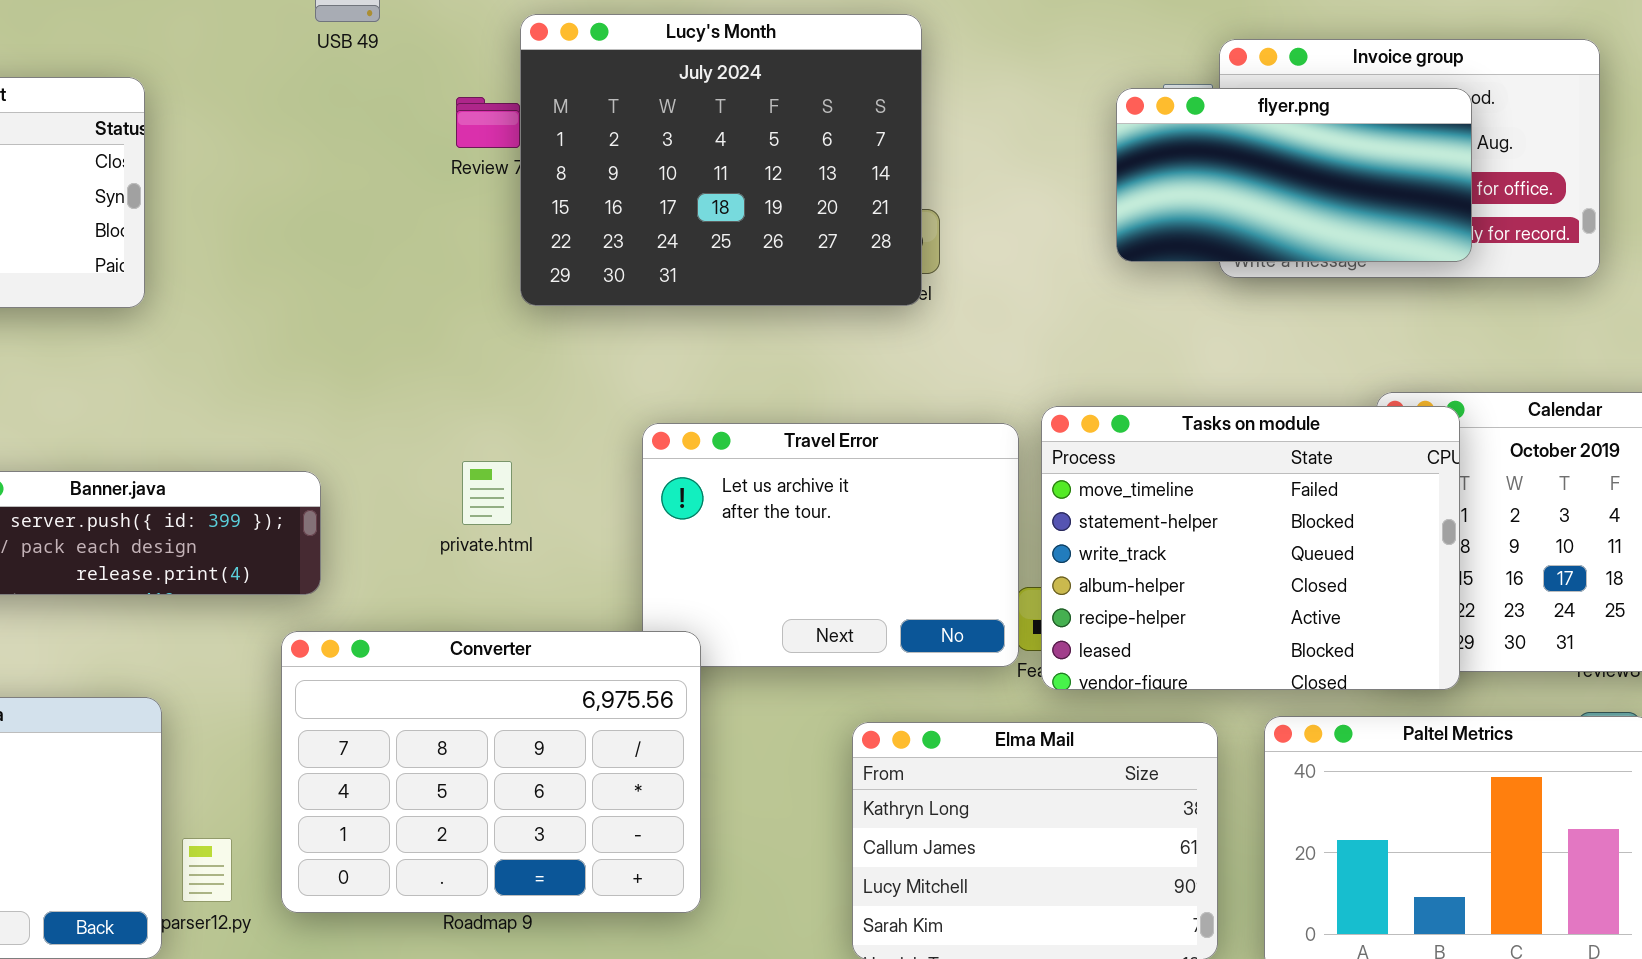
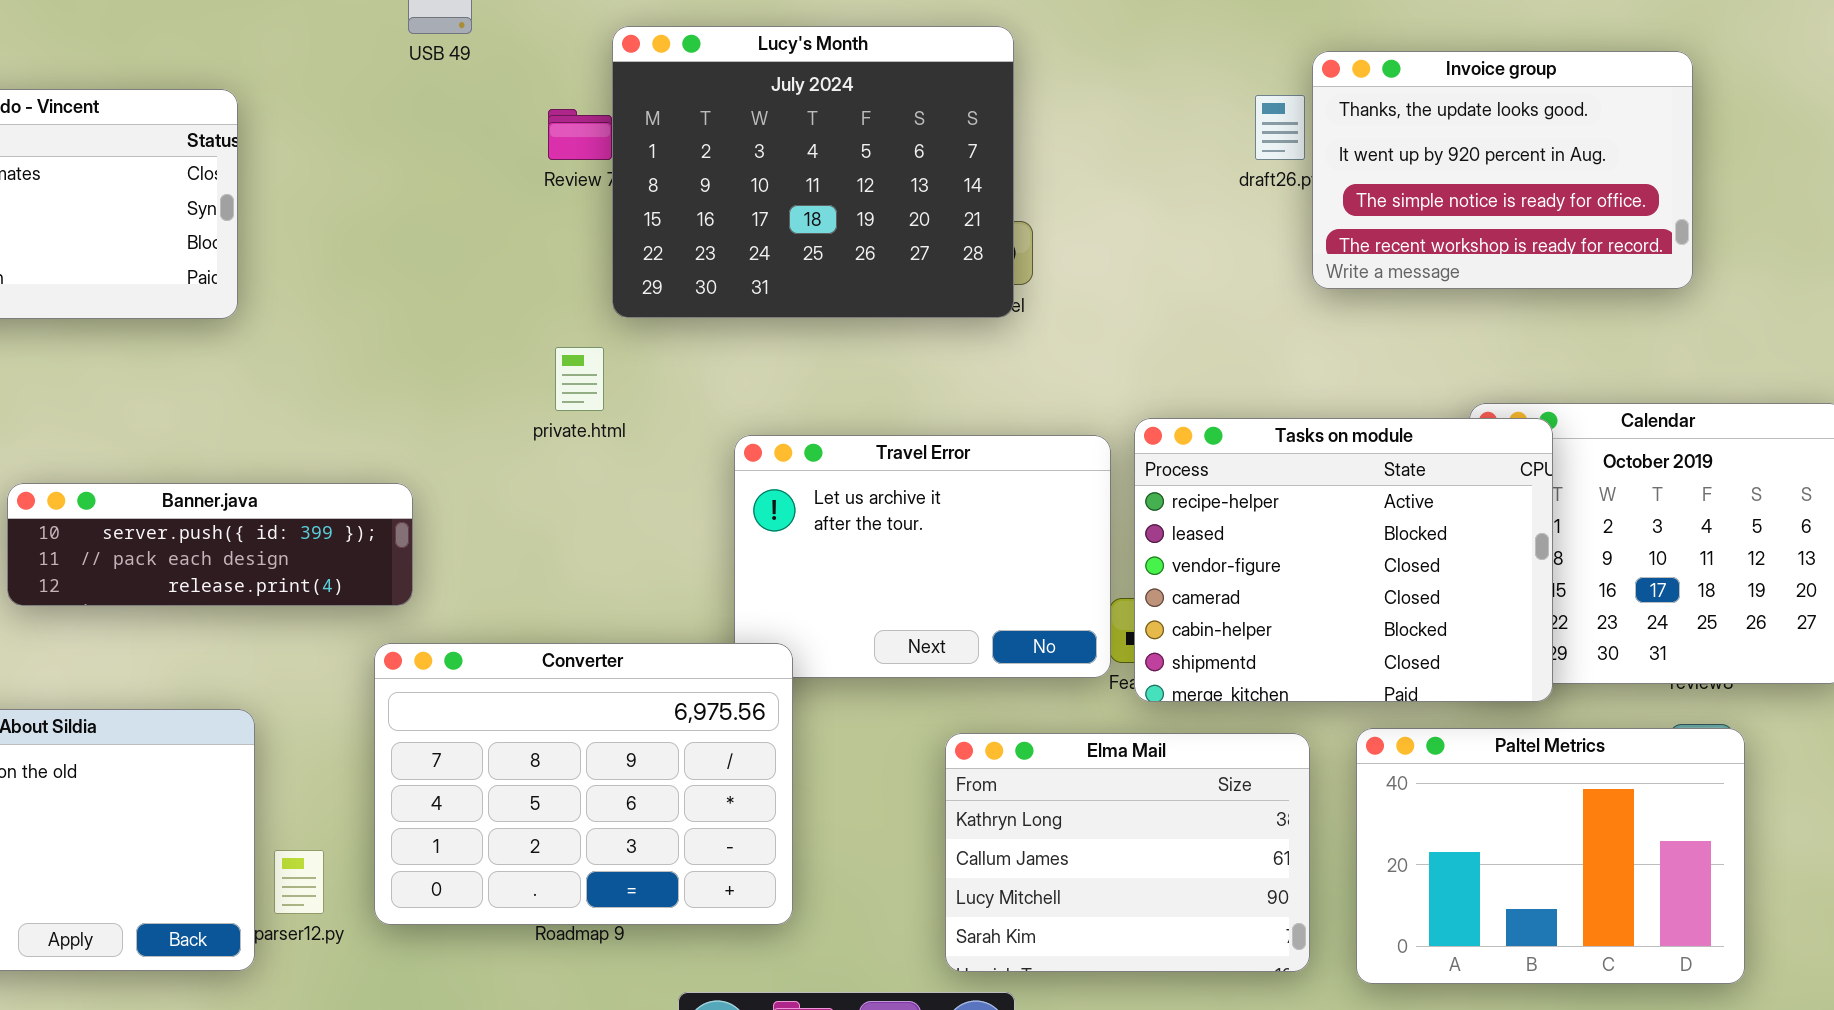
flyer.png: [1116,88,1472,262] -> none, closed
Tasks on module: [1041,406,1460,690] -> [1134,418,1553,702], scrolled down 4 rows
private.html: [462,461,512,525] -> [555,347,604,411], moved

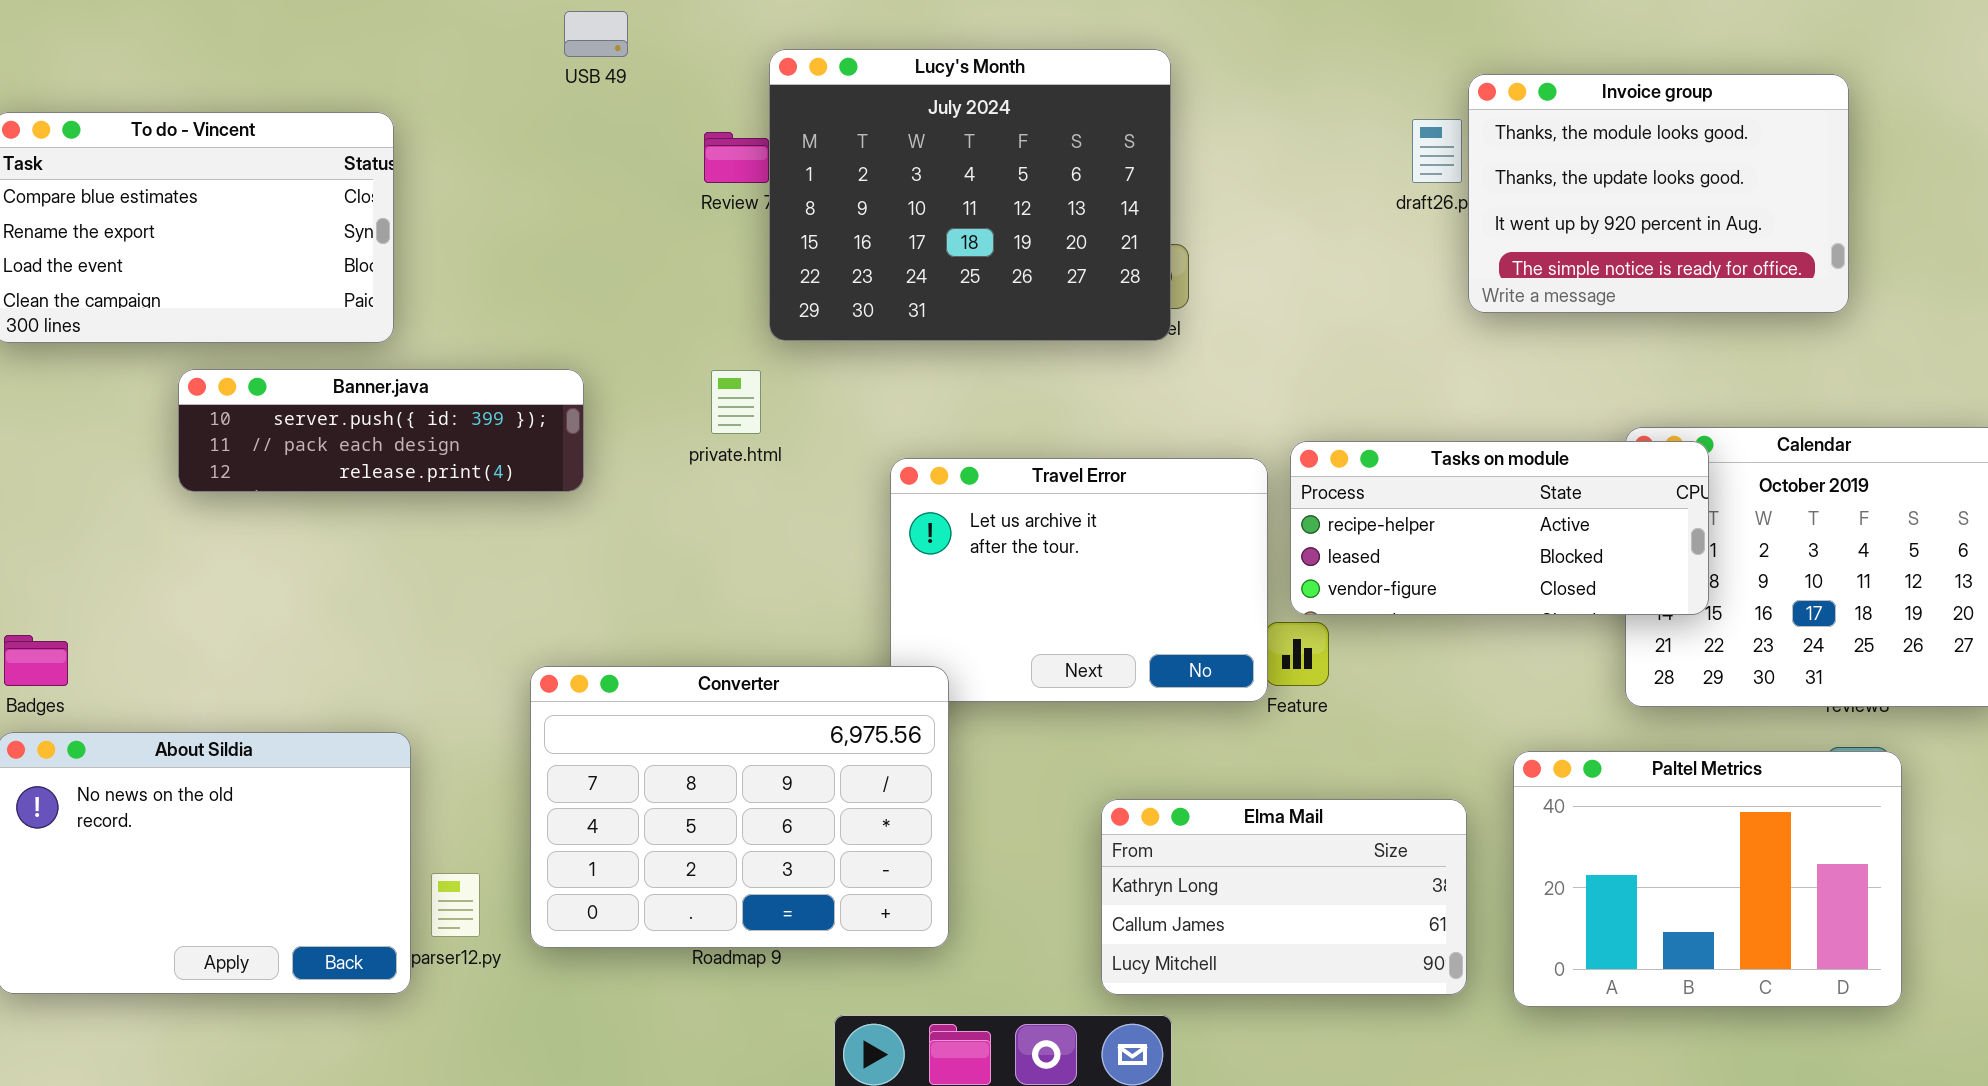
Invoice group: [1312,51,1693,289] -> [1468,74,1849,313], scrolled up 1 row
Tasks on module: [1134,418,1553,702] -> [1290,441,1709,615], resized
Banner.java: [7,483,413,606] -> [178,369,584,492], moved
Elma Mail: [945,733,1310,972] -> [1101,799,1467,995], resized

